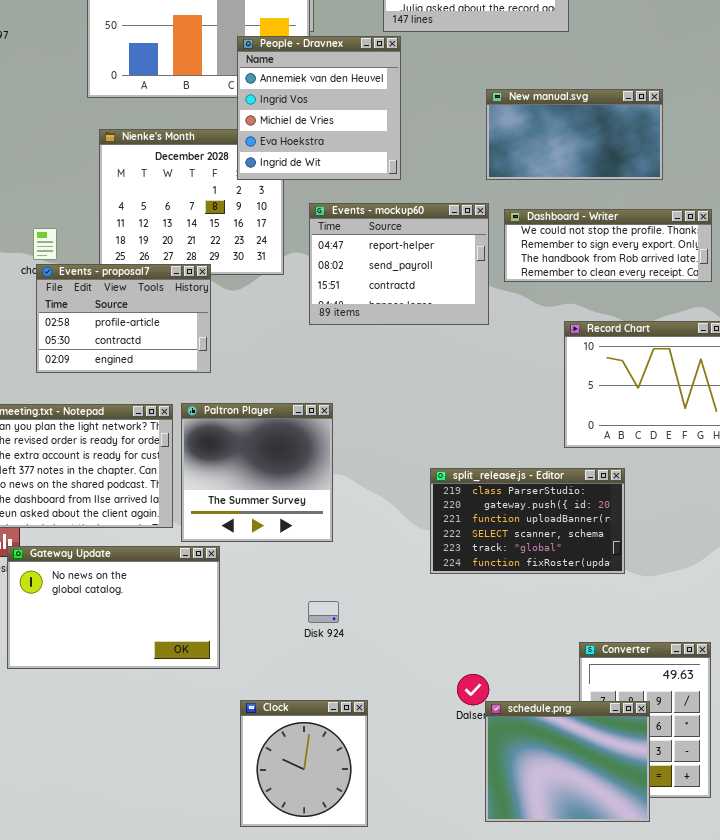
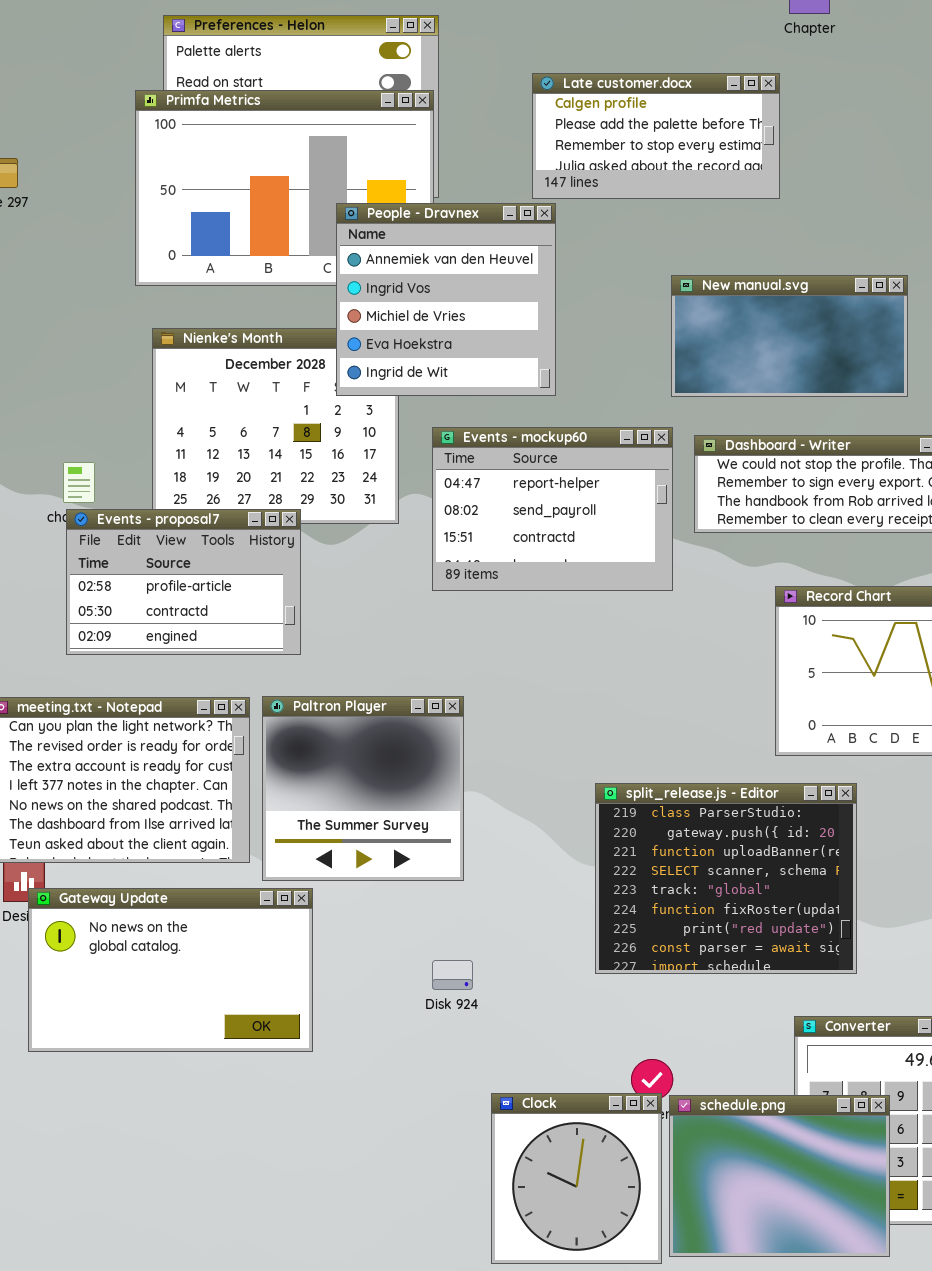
split_release.js - Editor: [430,468,625,574] -> [595,783,857,974], resized
Clock: [240,700,368,827] -> [491,1093,662,1264], moved

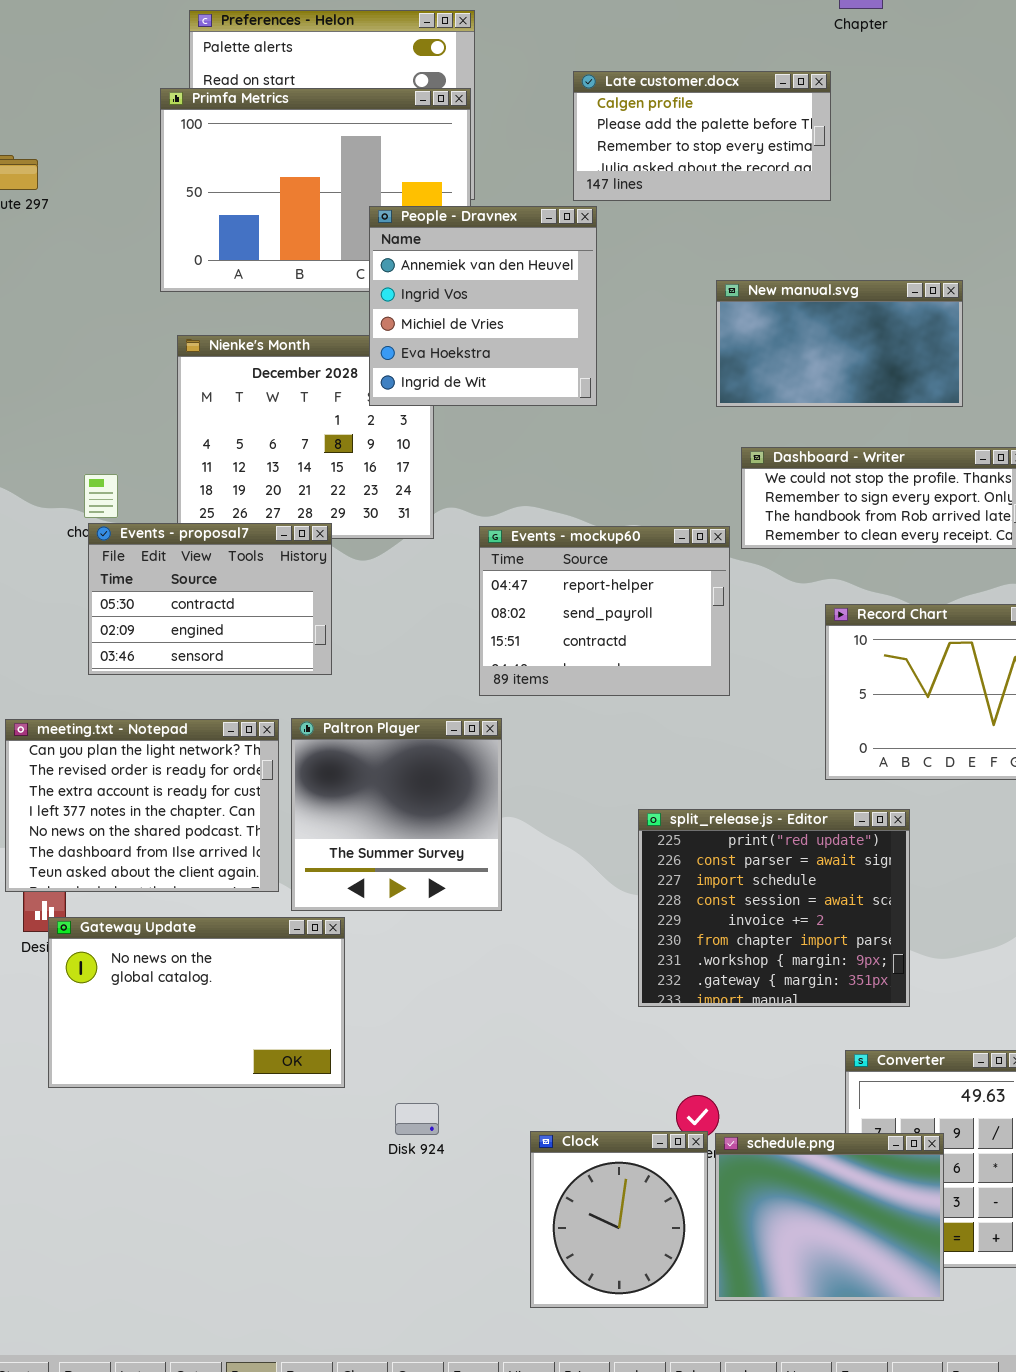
Events - mockup60: [432,427,673,591] -> [479,526,730,696], moved
Events - proposal7: [66,509,301,655] -> [88,523,332,675], scrolled down 1 row
split_release.js - Editor: [595,783,857,974] -> [638,809,910,1007], scrolled down 6 rows
Disk 924: [432,960,473,990] -> [395,1103,439,1135], moved

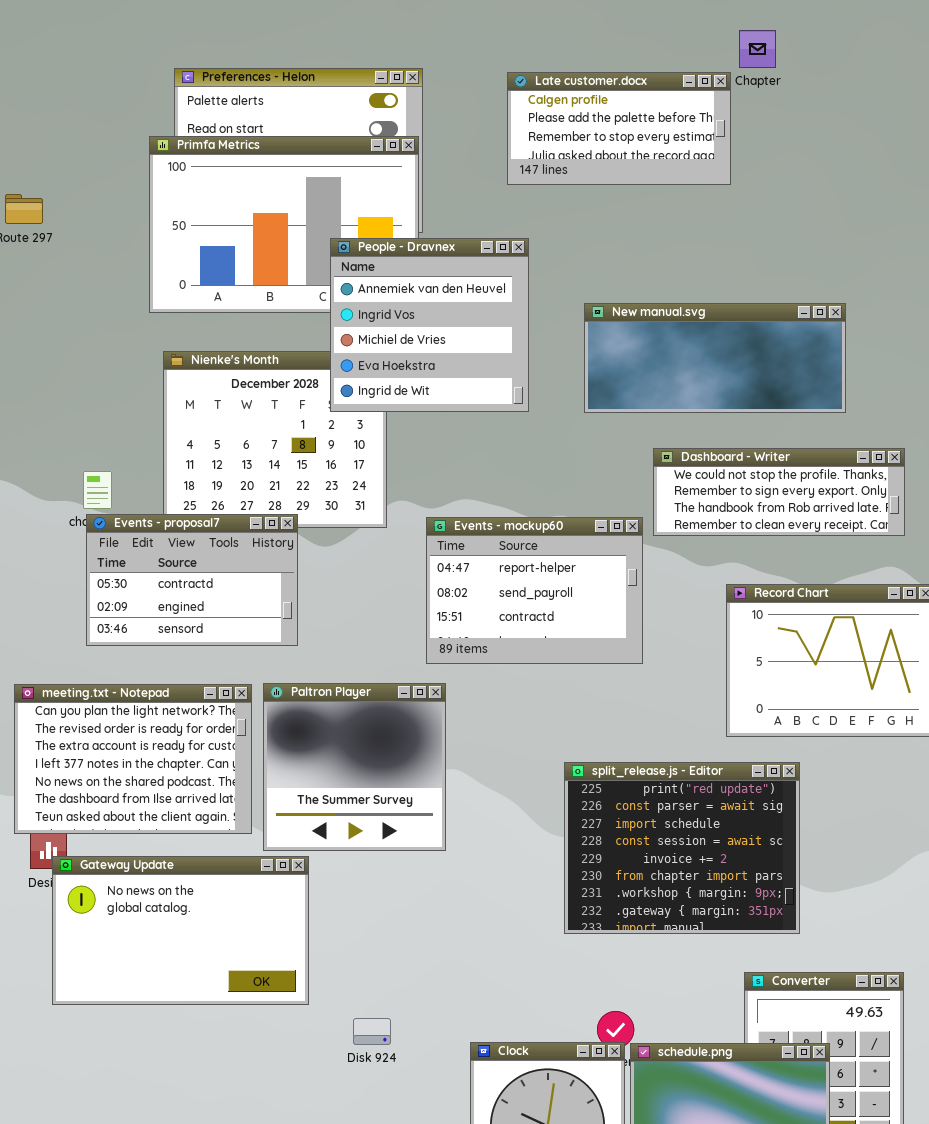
Late customer.docx: [573,71,831,201] -> [507,72,731,185], moved
New manual.svg: [716,280,963,407] -> [584,303,846,413], resized

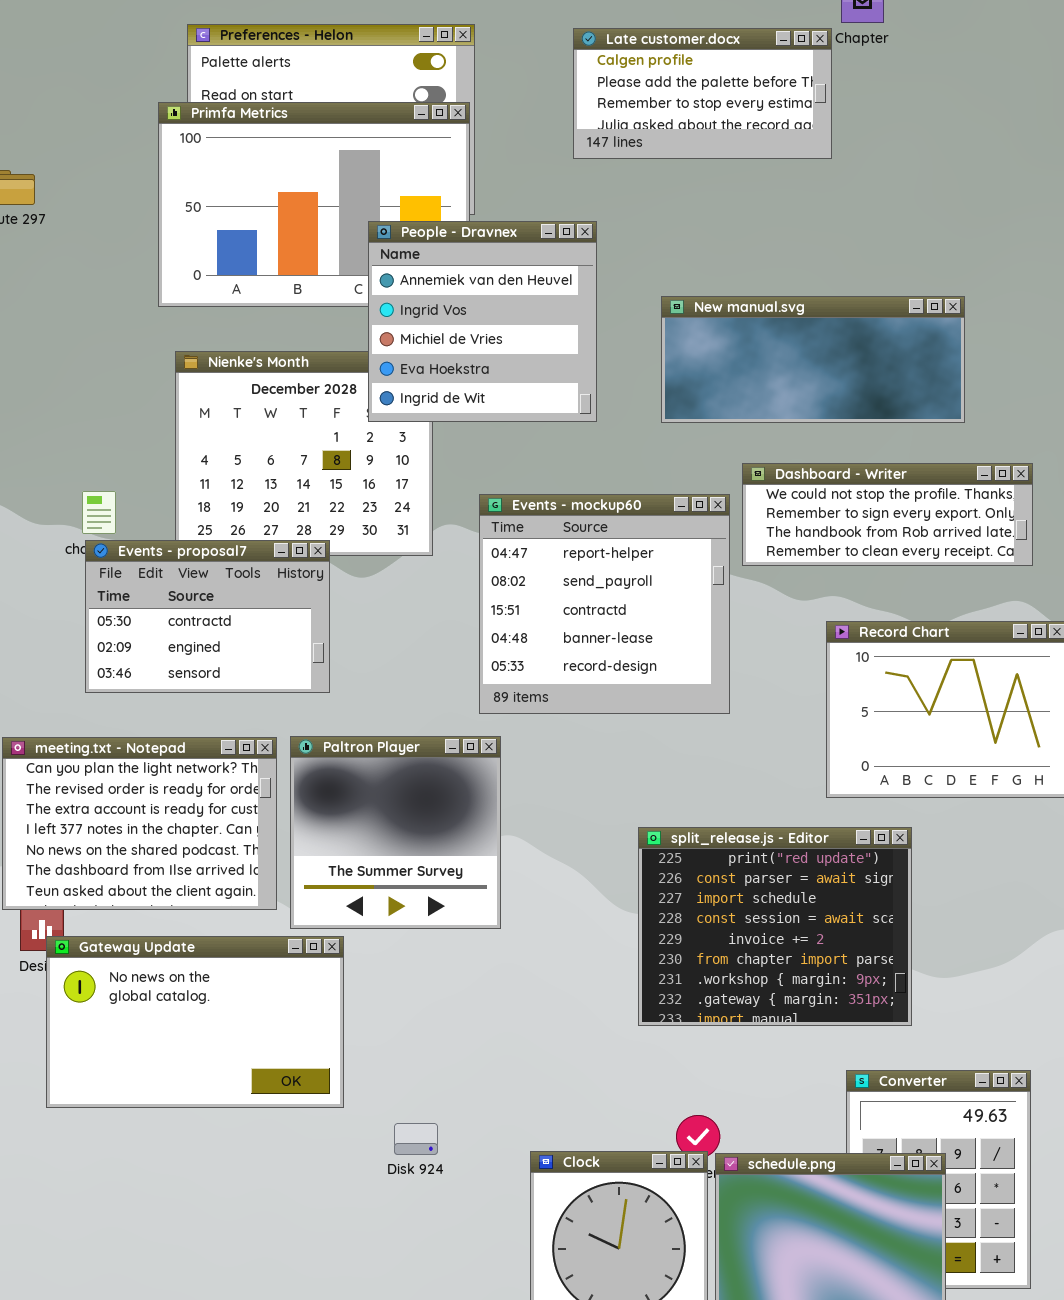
Events - mockup60: [426,517,643,664] -> [479,494,730,714], resized

